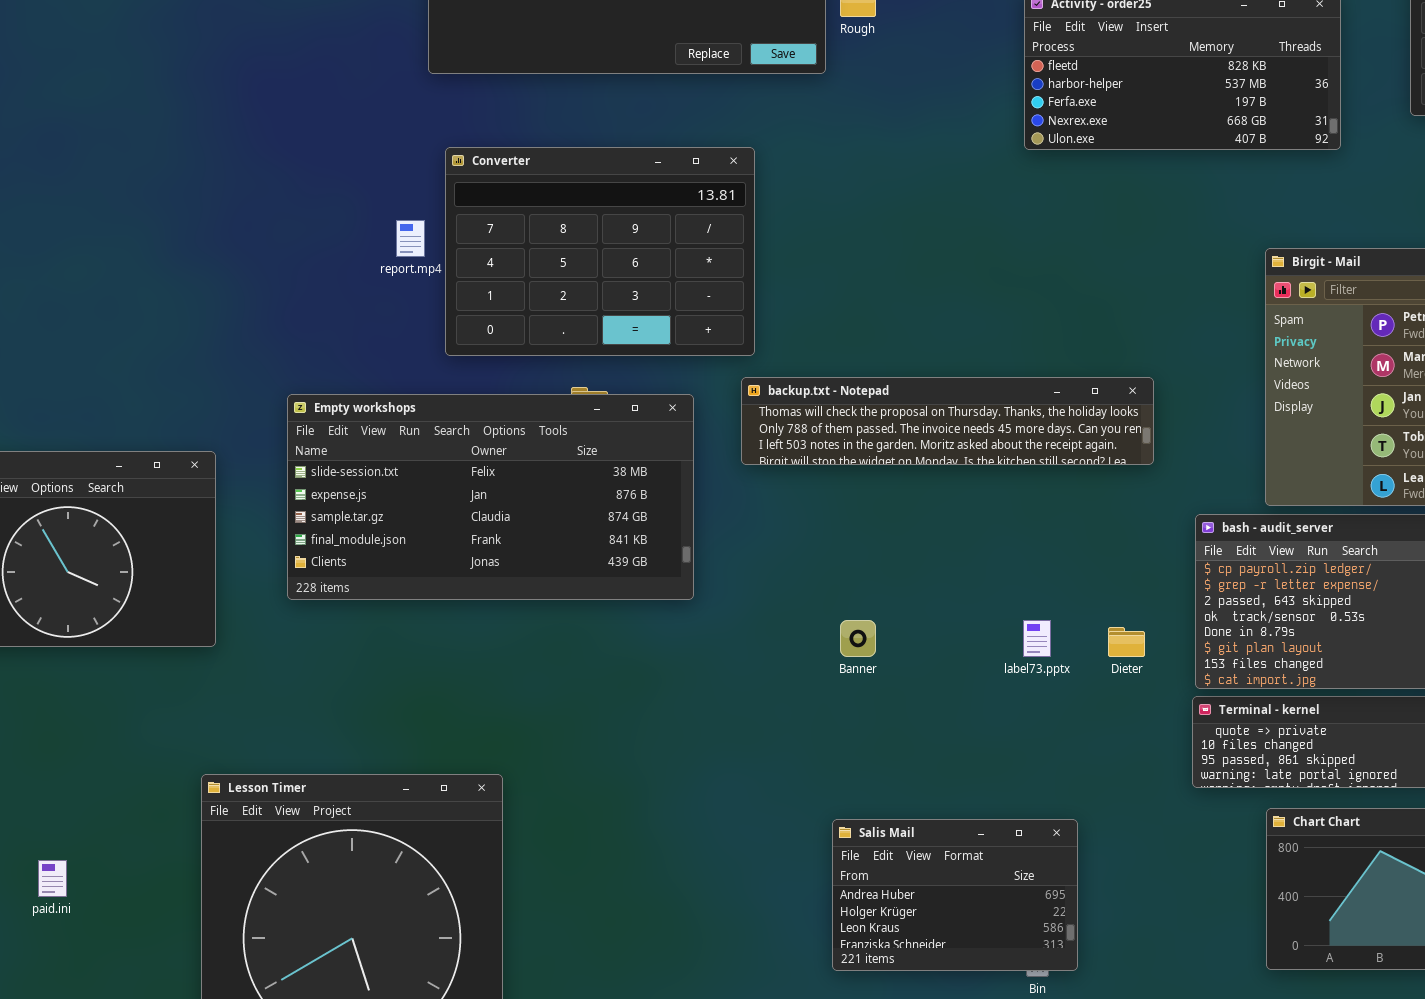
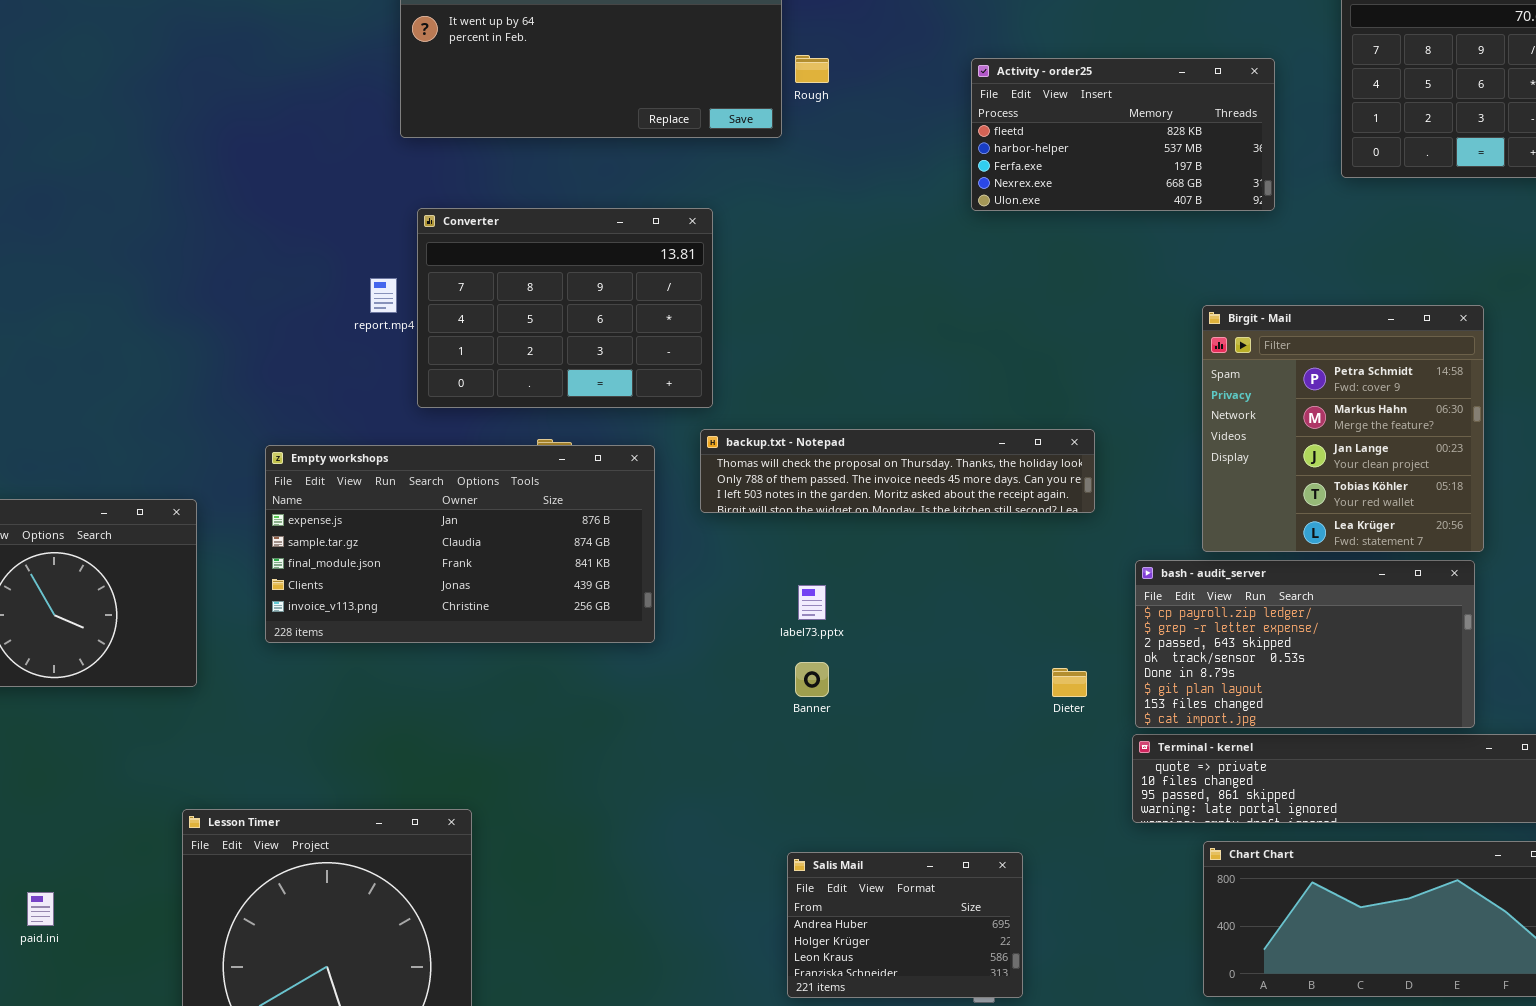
Empty workshops: [287,394,694,600] -> [265,445,655,643], scrolled down 1 row
label73.pptx: [1023,620,1051,657] -> [798,585,826,620], moved

